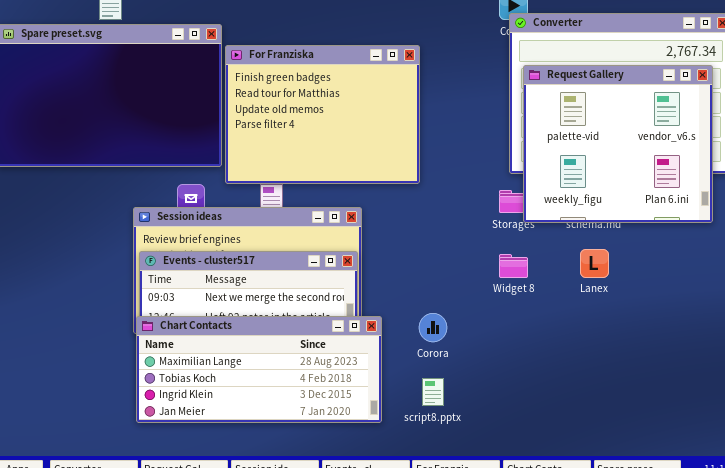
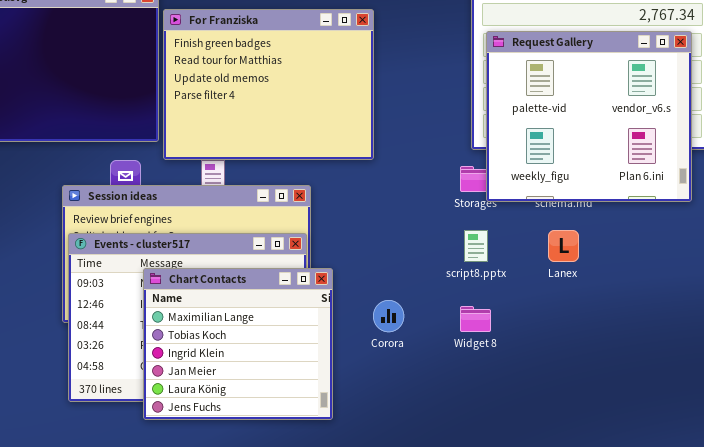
Widget 8: [499,254,528,278] -> [460,306,491,332], moved
Chart Contacts: [136,316,382,423] -> [143,268,333,420], resized
script8.pptx: [422,378,444,406] -> [464,230,488,262], moved

